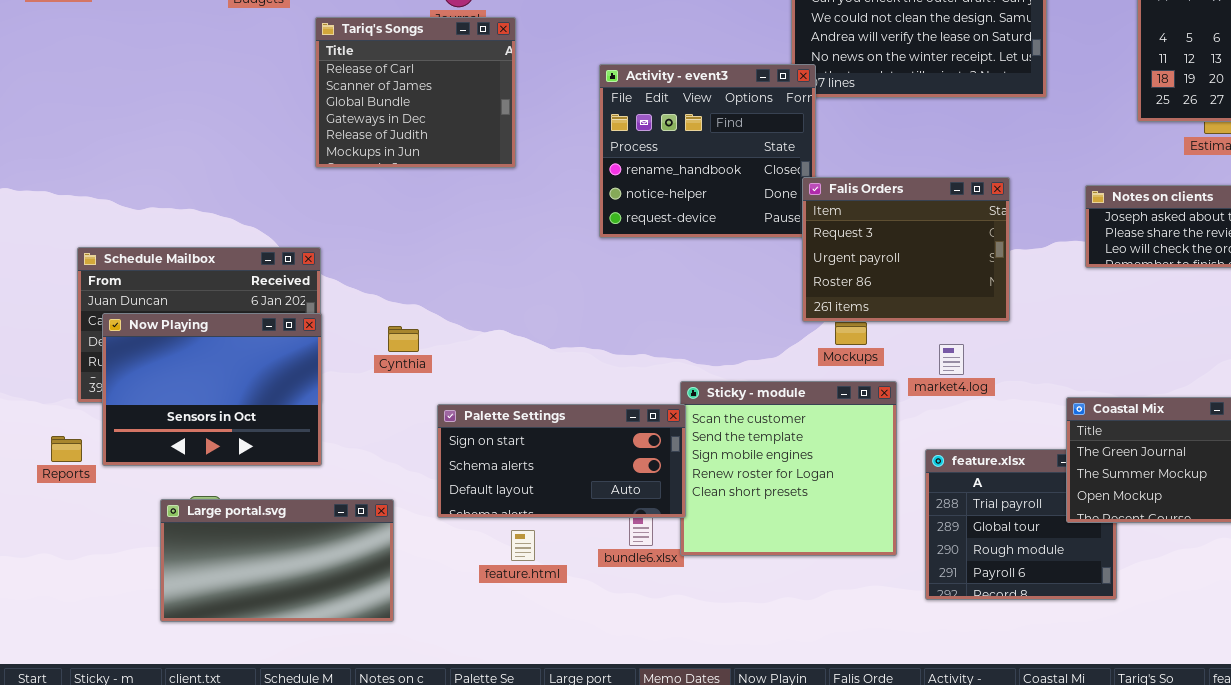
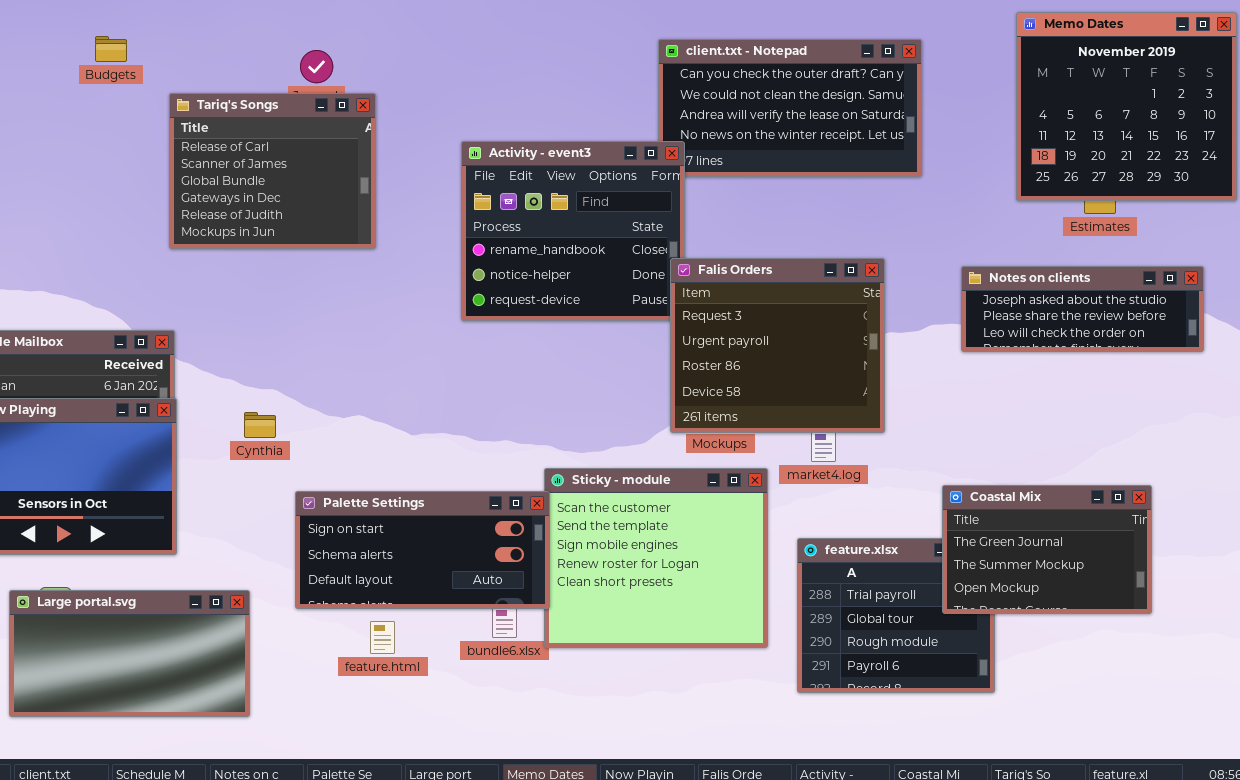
Falis Orders: [802,177,1010,322] -> [670,258,885,433], resized

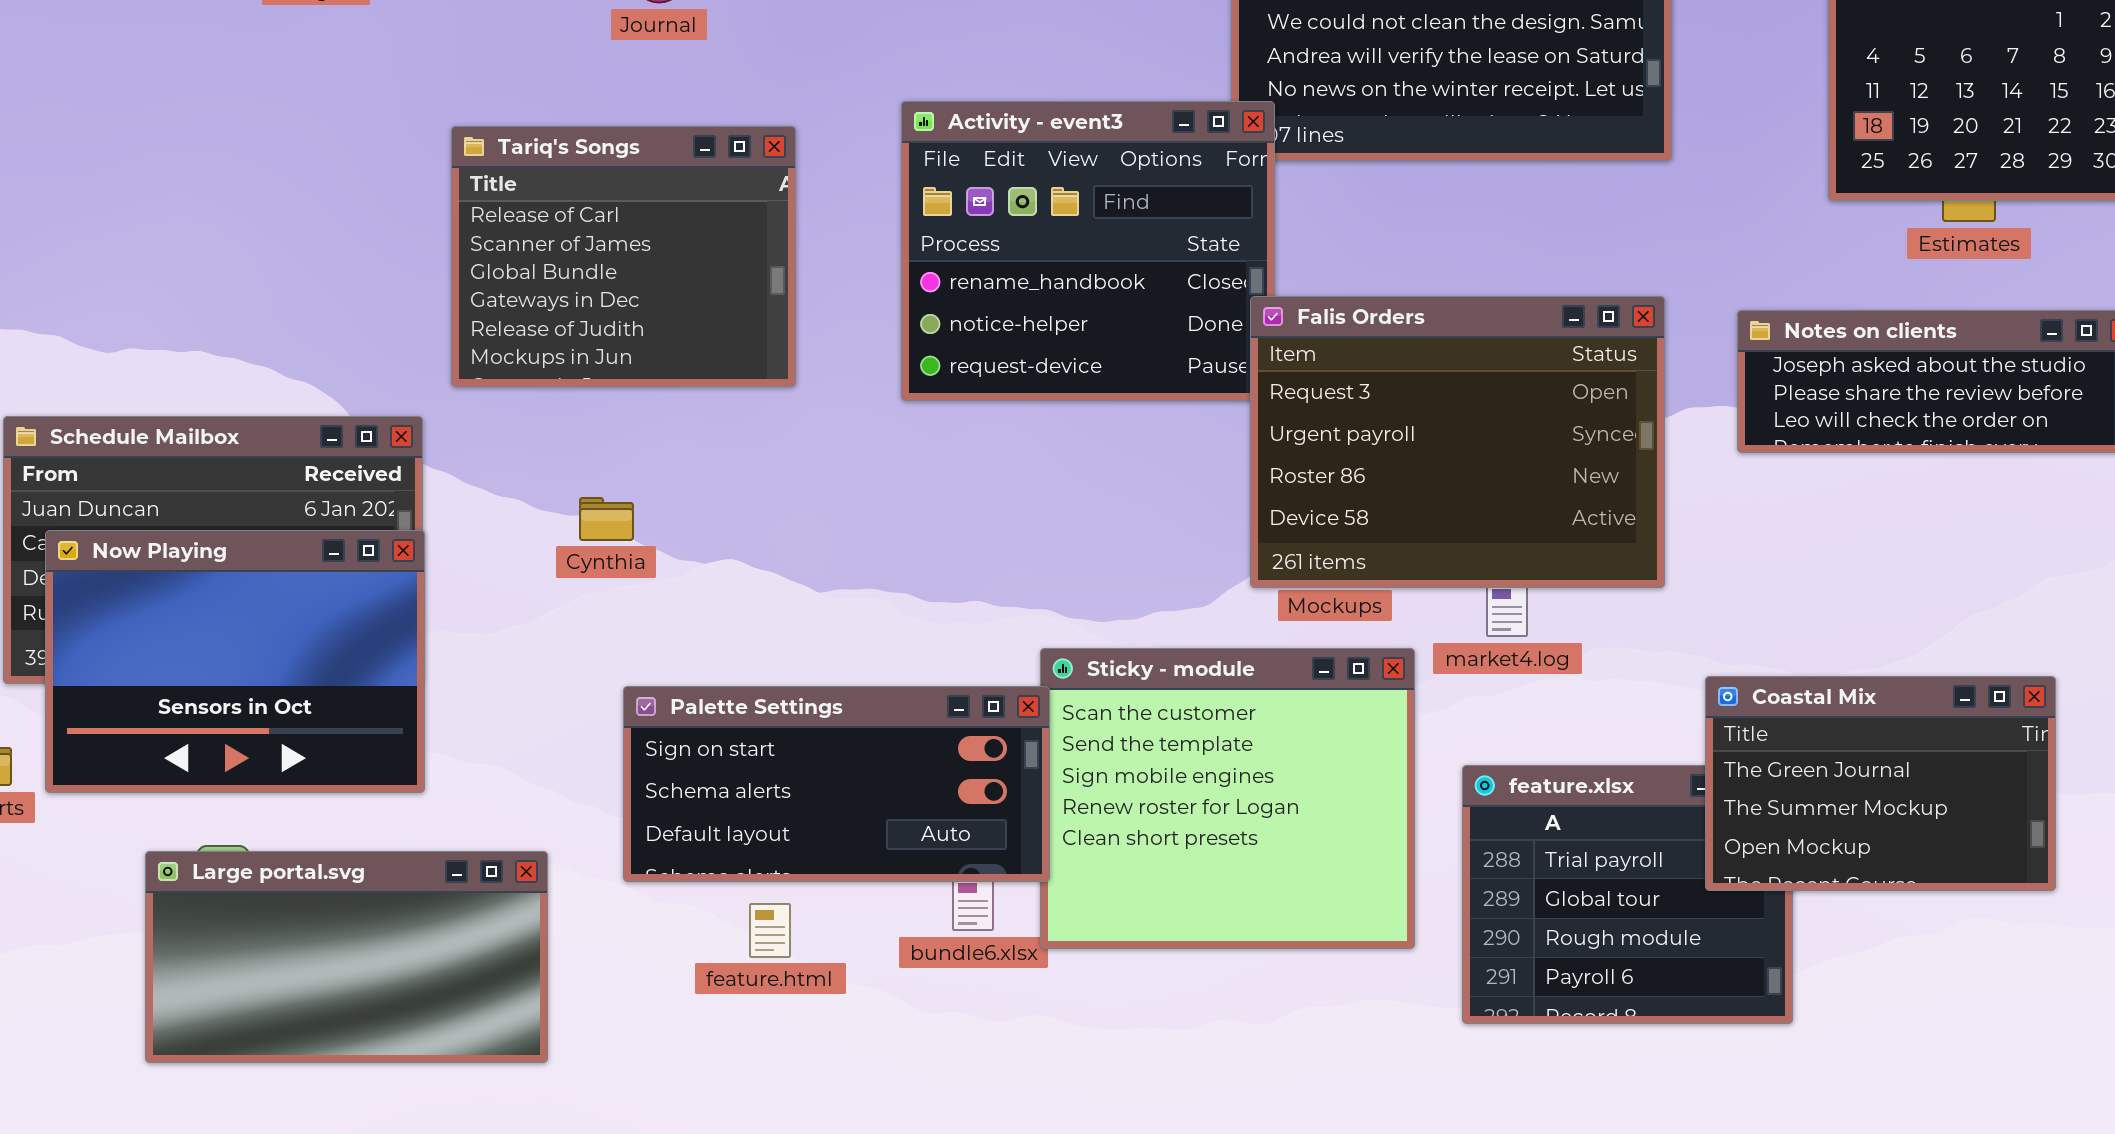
Tariq's Songs: [169,93,376,249] -> [451,126,796,387], moved
Falis Orders: [670,258,885,433] -> [1250,296,1665,588], resized
Cynthia: [244,412,276,438] -> [579,497,634,541], moved

